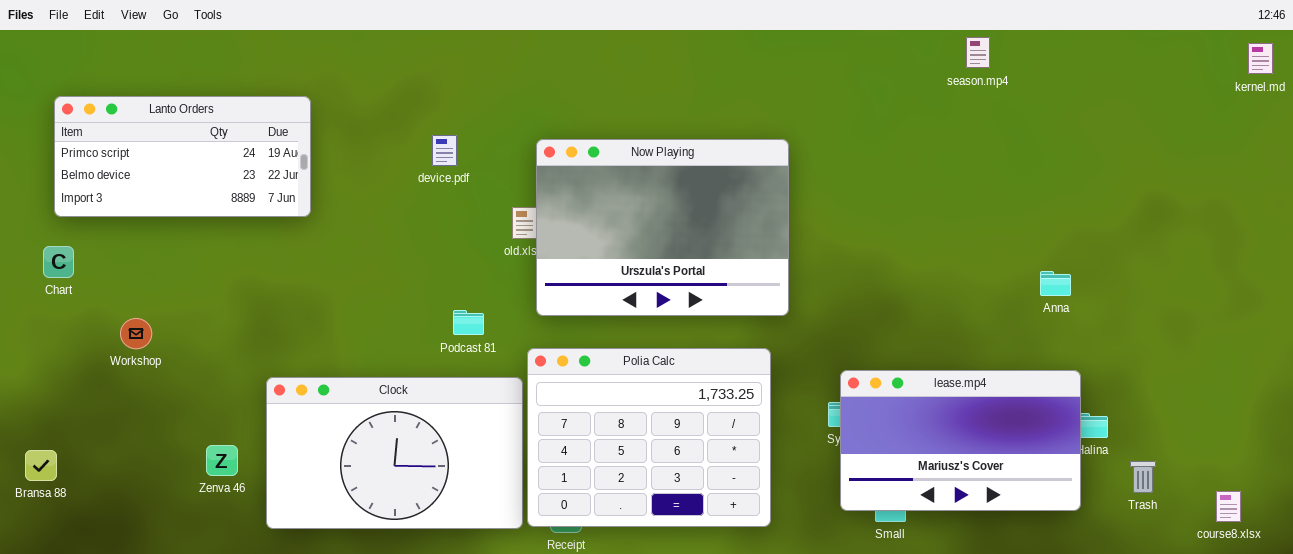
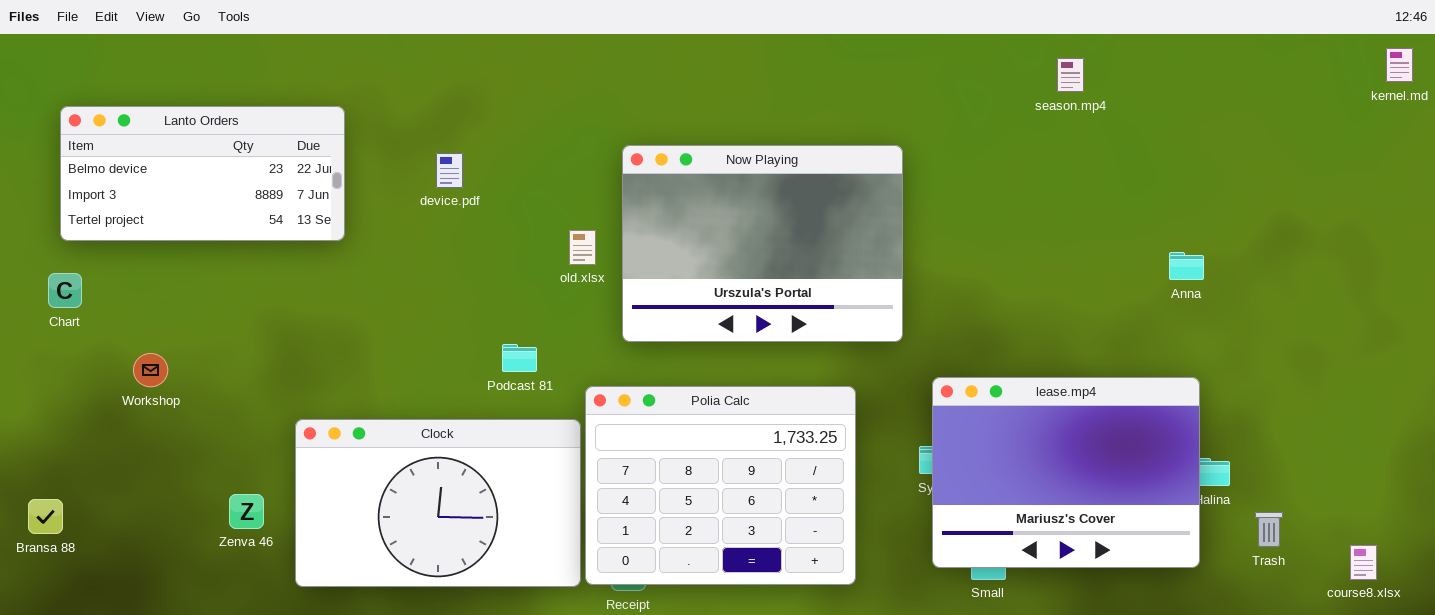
season.mp4: [966,37,990,68] -> [1057,58,1084,92], moved
Lanto Orders: [54,96,311,217] -> [60,106,345,241], scrolled down 1 row
device.pdf: [432,135,457,166] -> [436,153,463,188], moved
Now Playing: [536,139,789,316] -> [622,145,903,342], moved
Anna: [1040,271,1071,296] -> [1169,252,1204,280], moved
lease.mp4: [840,370,1081,511] -> [932,377,1200,568], resized

